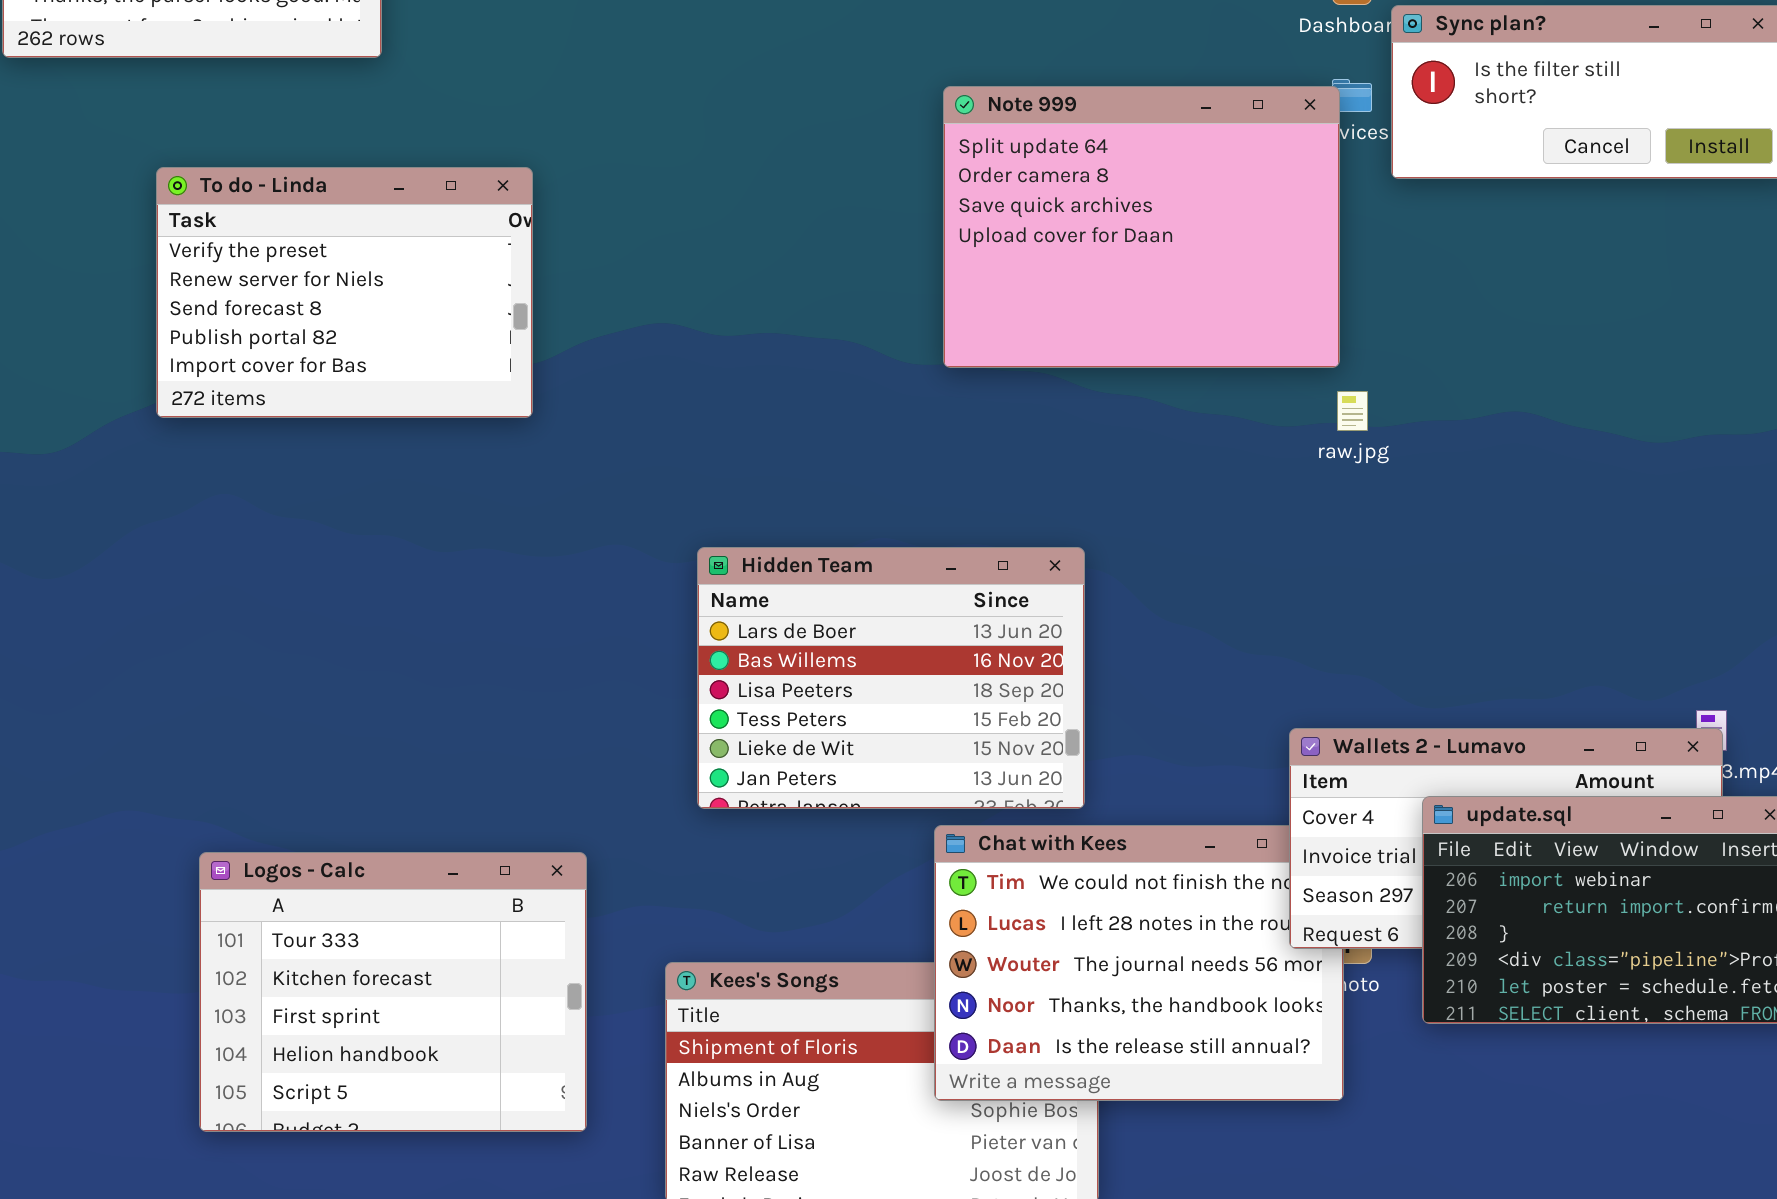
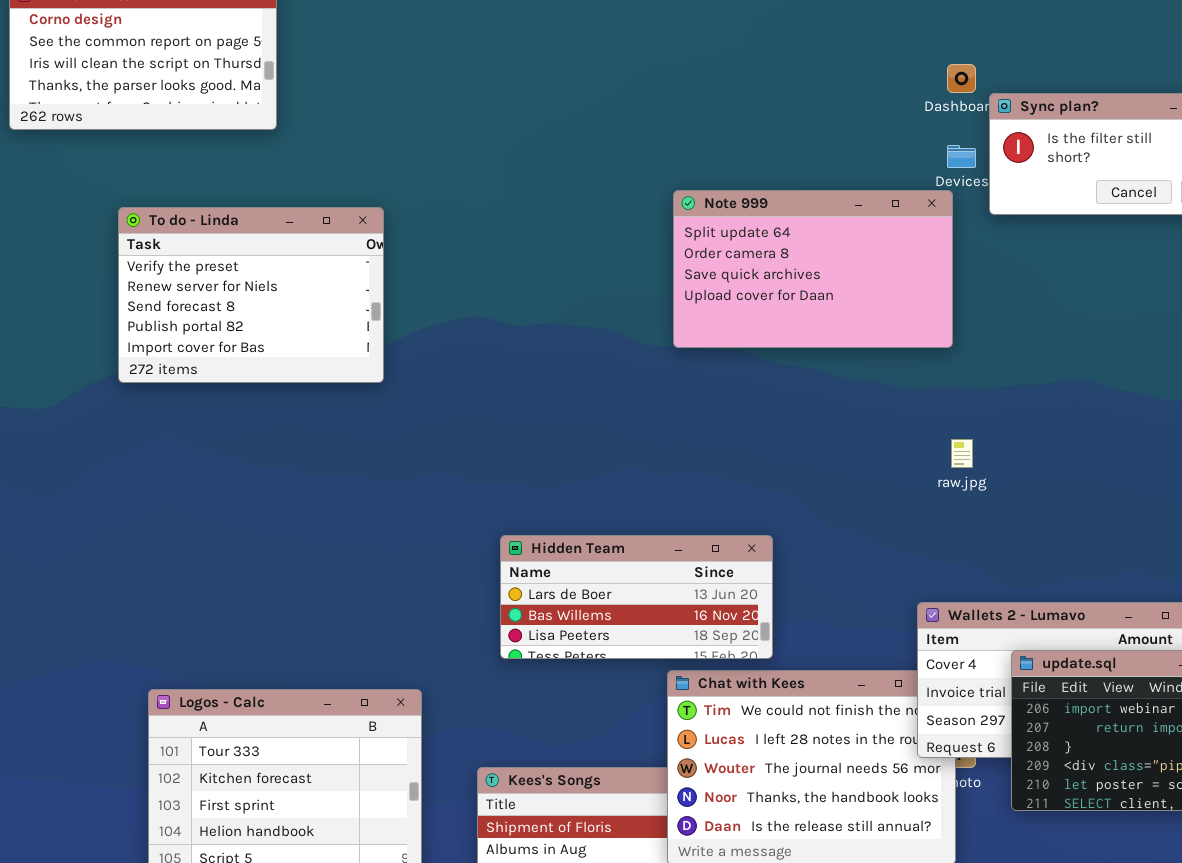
Note 999: [943,86,1340,368] -> [673,190,953,348], resized
raw.jpg: [1337,391,1368,431] -> [951,439,973,468], moved
Hidden Team: [697,547,1085,809] -> [500,535,773,659], resized

